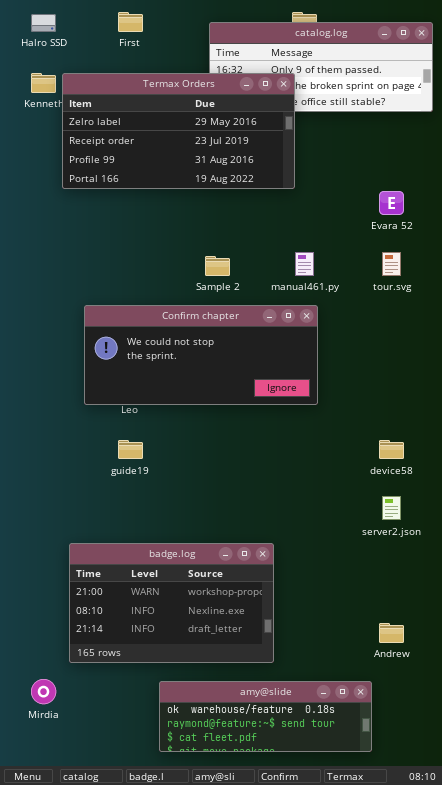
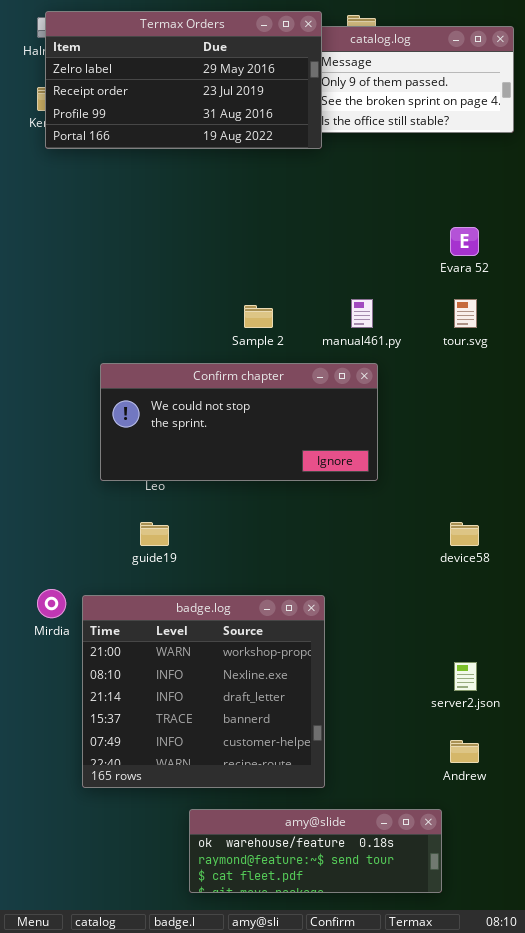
Termax Orders: [62,73,295,189] -> [45,11,322,149], moved
server2.json: [382,496,401,520] -> [454,662,477,691], moved
badge.log: [69,543,274,663] -> [82,595,325,788], resized
Mirdia: [31,679,56,704] -> [37,589,66,618], moved

